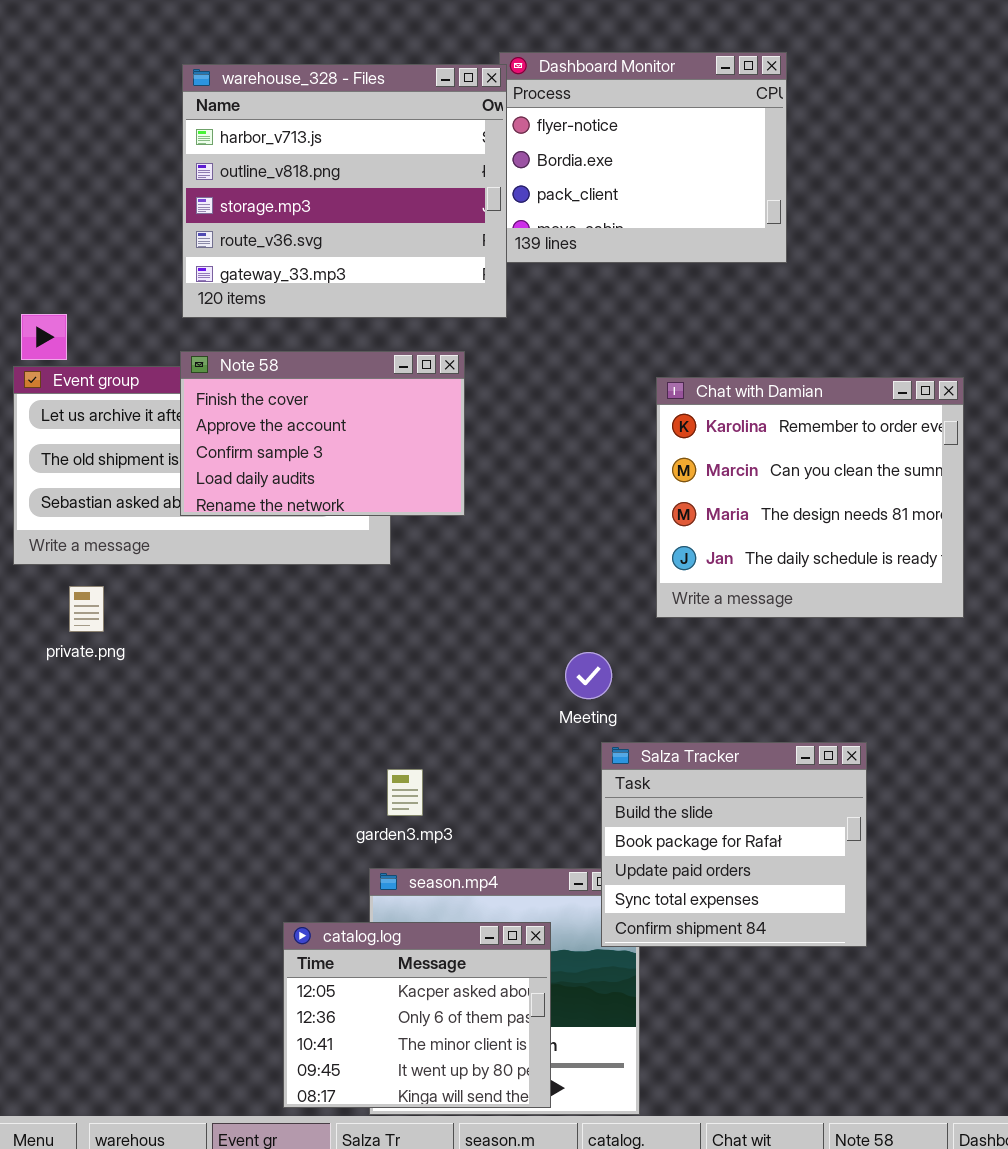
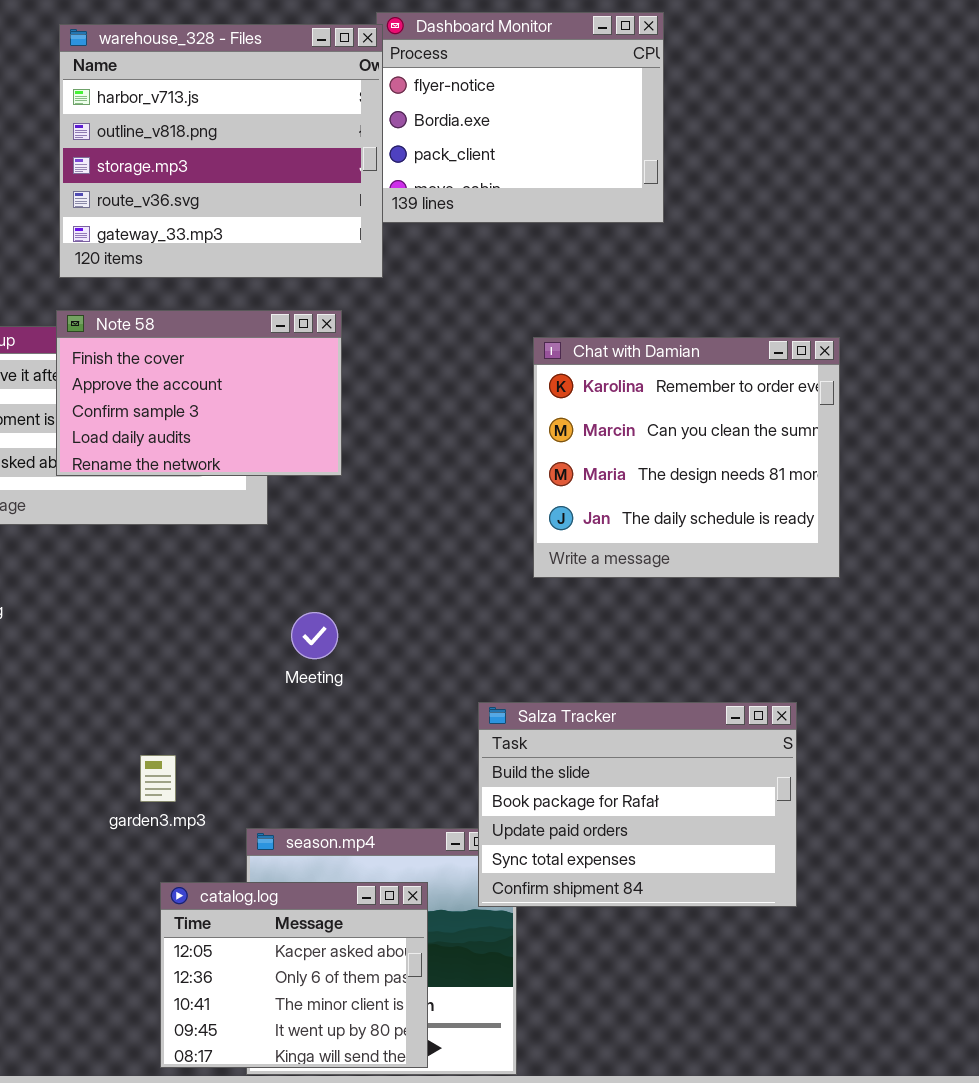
Meeting: [565,652,612,699] -> [291,612,338,659], moved
Salza Tracker: [601,742,867,947] -> [478,702,797,907], resized
garden3.mp3: [387,769,423,816] -> [140,755,176,802], moved

